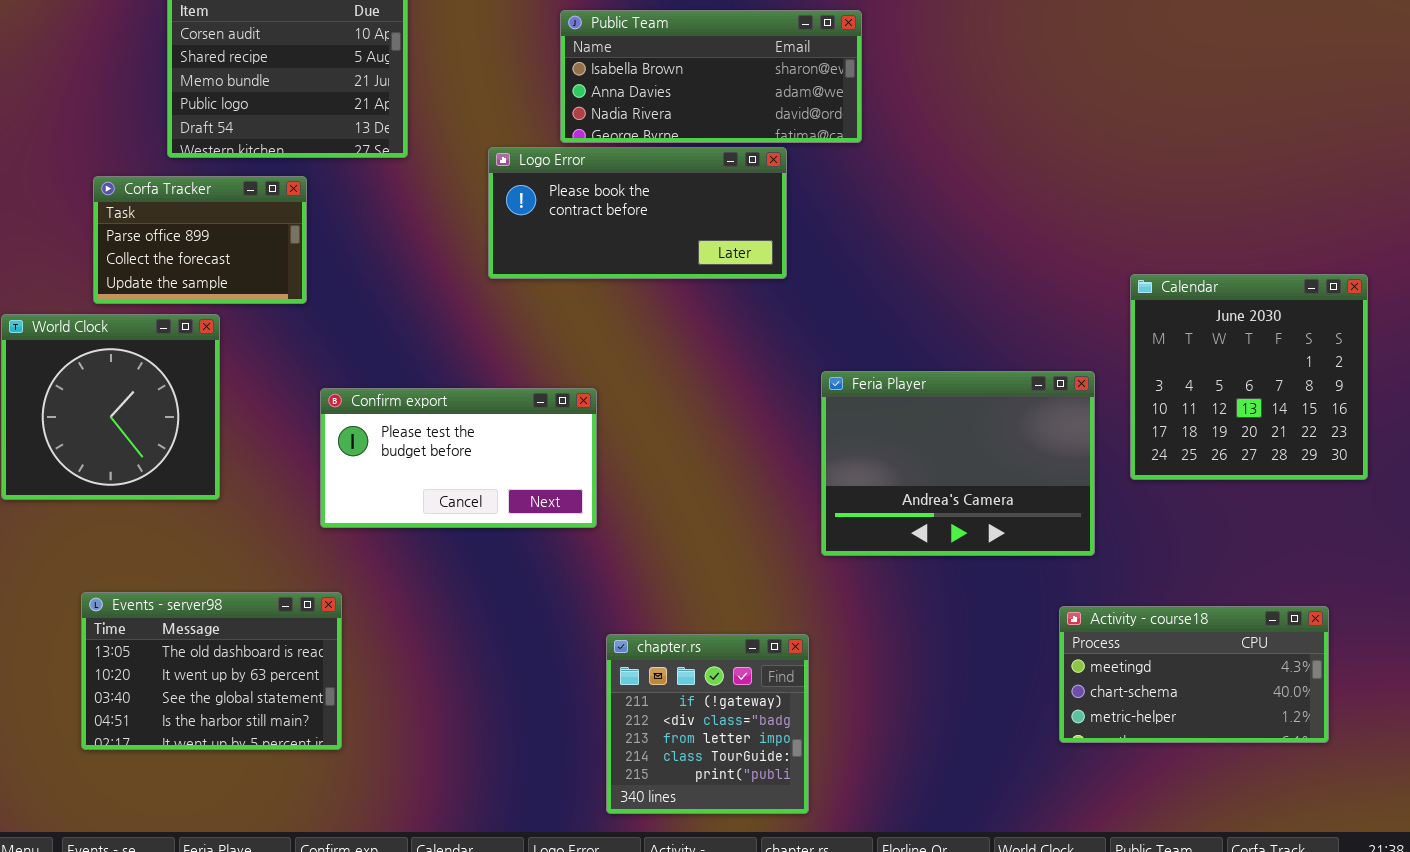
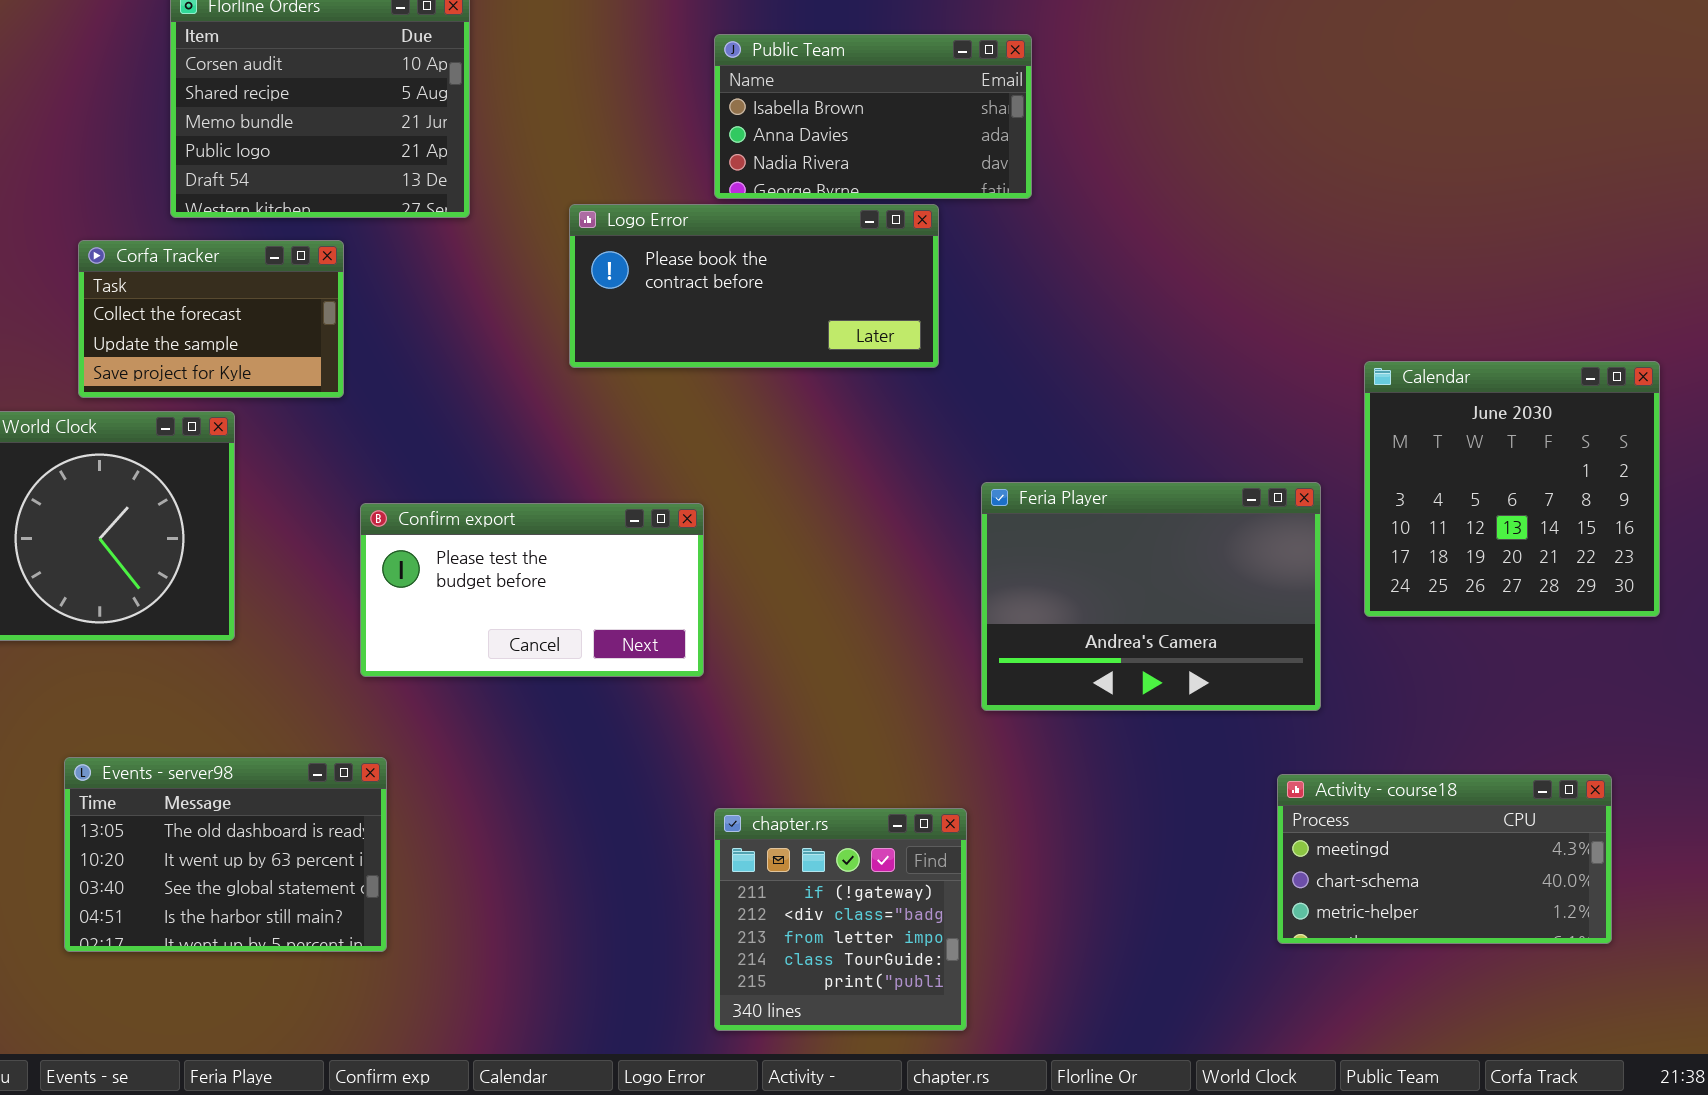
Public Team: [560,10,862,143] -> [714,34,1032,199], resized
Corfa Tracker: [93,176,307,304] -> [78,240,344,398], scrolled down 1 row

